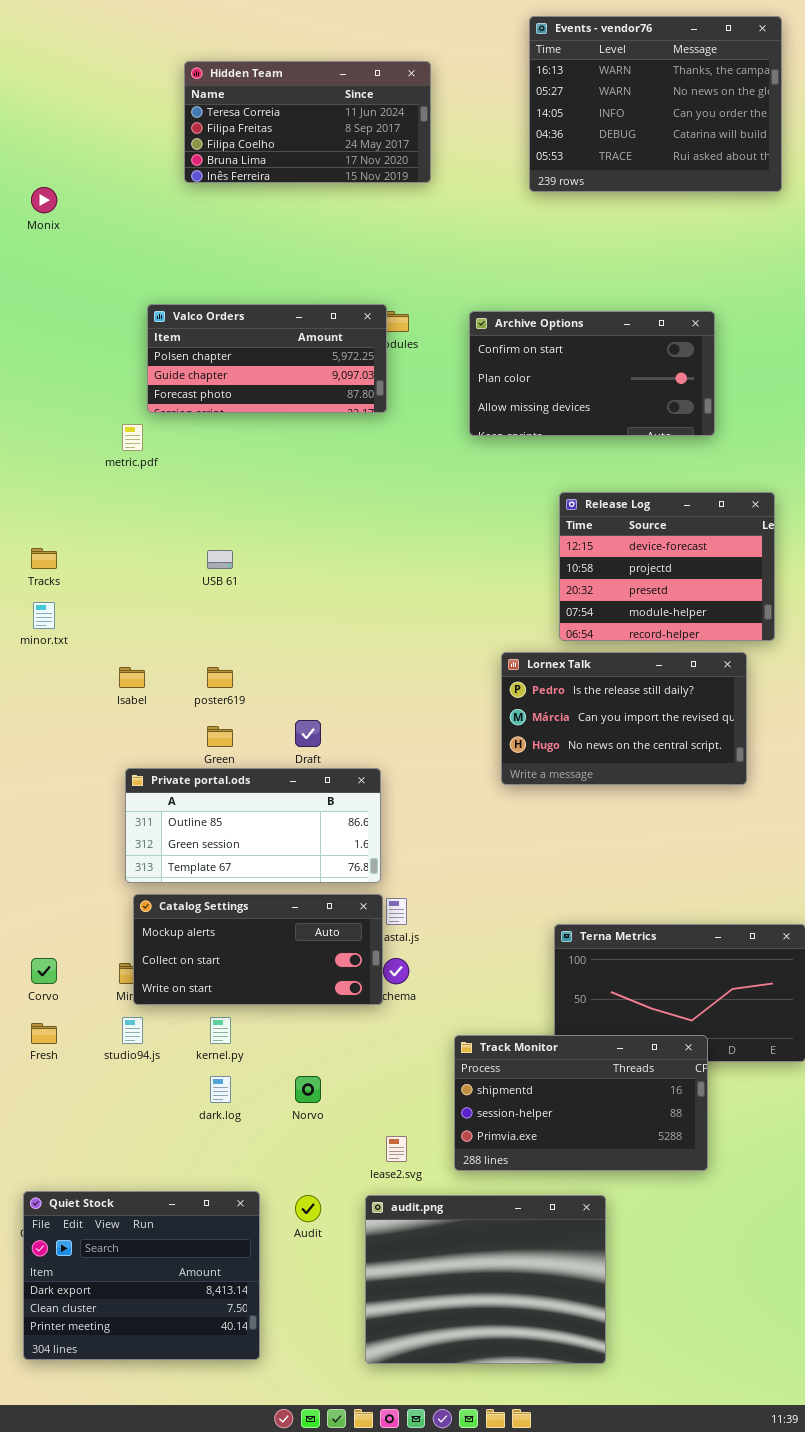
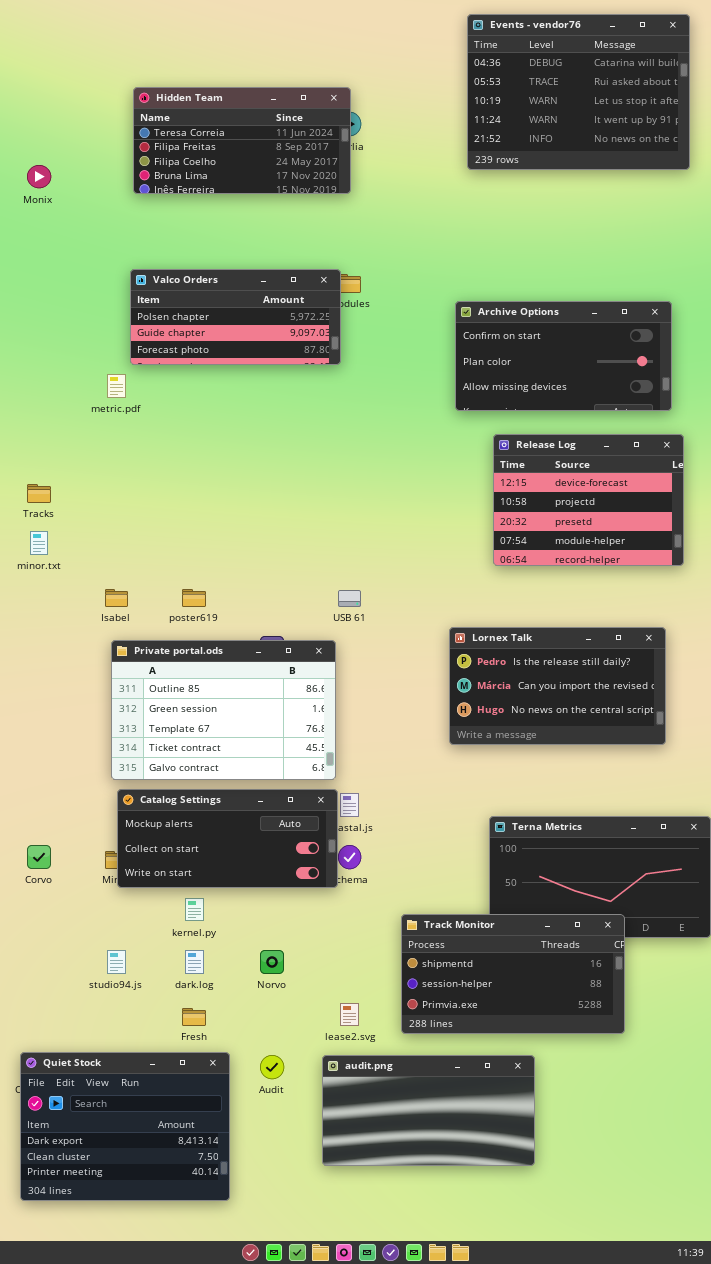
Events - vendor76: [529,16,782,192] -> [467,14,690,170], scrolled down 3 rows
Hidden Team: [184,61,431,183] -> [133,87,351,194], moved
Archive Options: [469,311,715,436] -> [455,301,672,411], moved
USB 61: [207,550,233,569] -> [338,590,361,607], moved
Lornex Talk: [501,652,747,785] -> [449,627,666,745], moved
Private portal.ods: [125,768,381,883] -> [111,640,336,780], resized
studio94.js: [122,1017,143,1044] -> [107,950,126,974], moved
Fresh: [31,1023,57,1044] -> [182,1008,206,1026], moved
audit.png: [365,1195,606,1364] -> [322,1055,535,1166], resized

